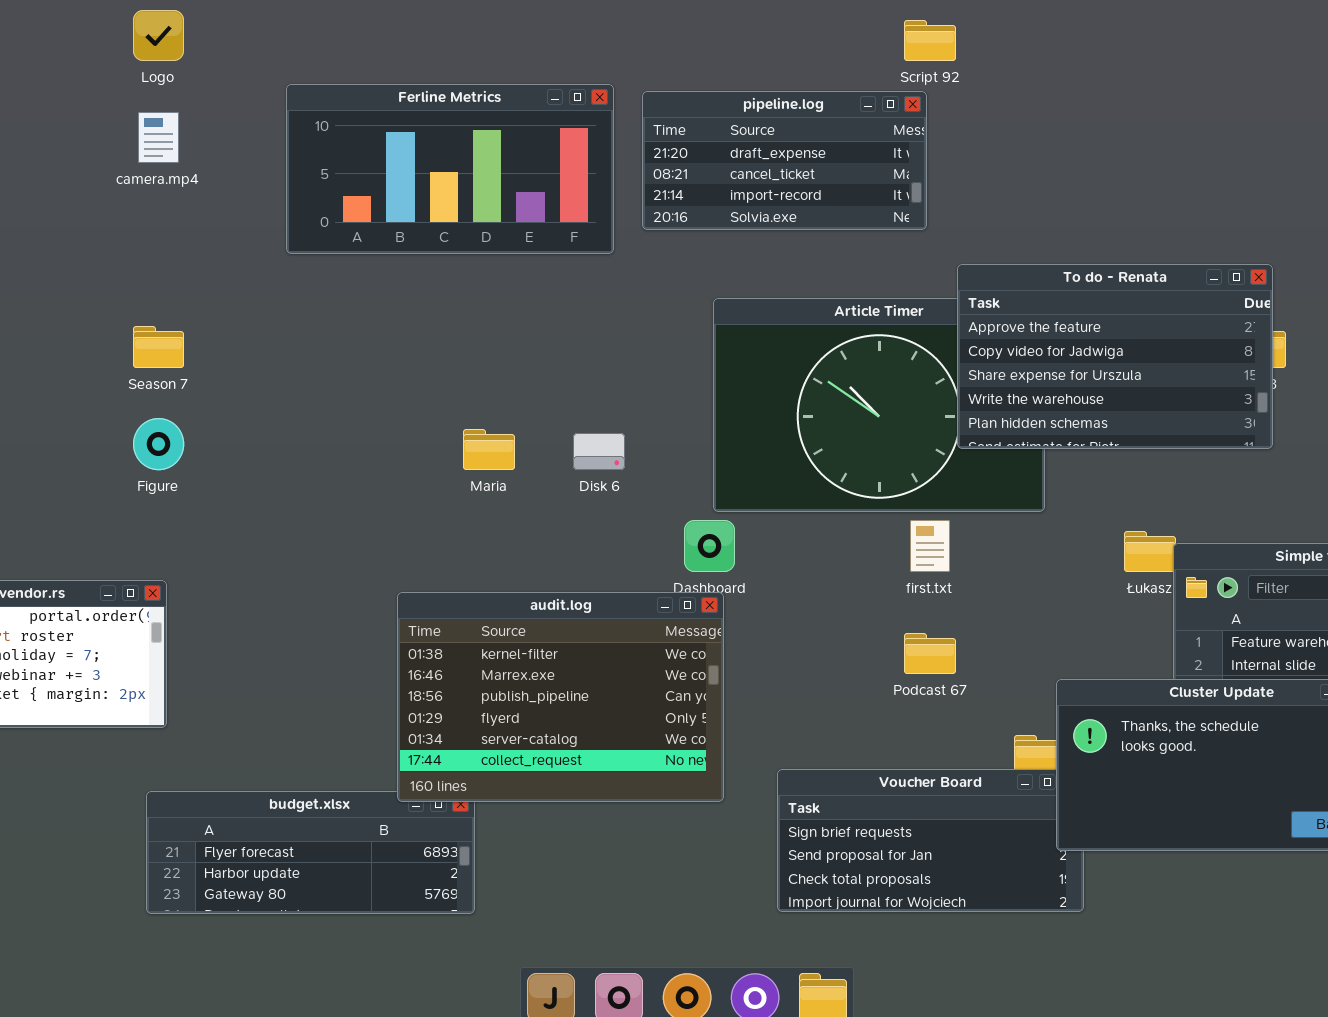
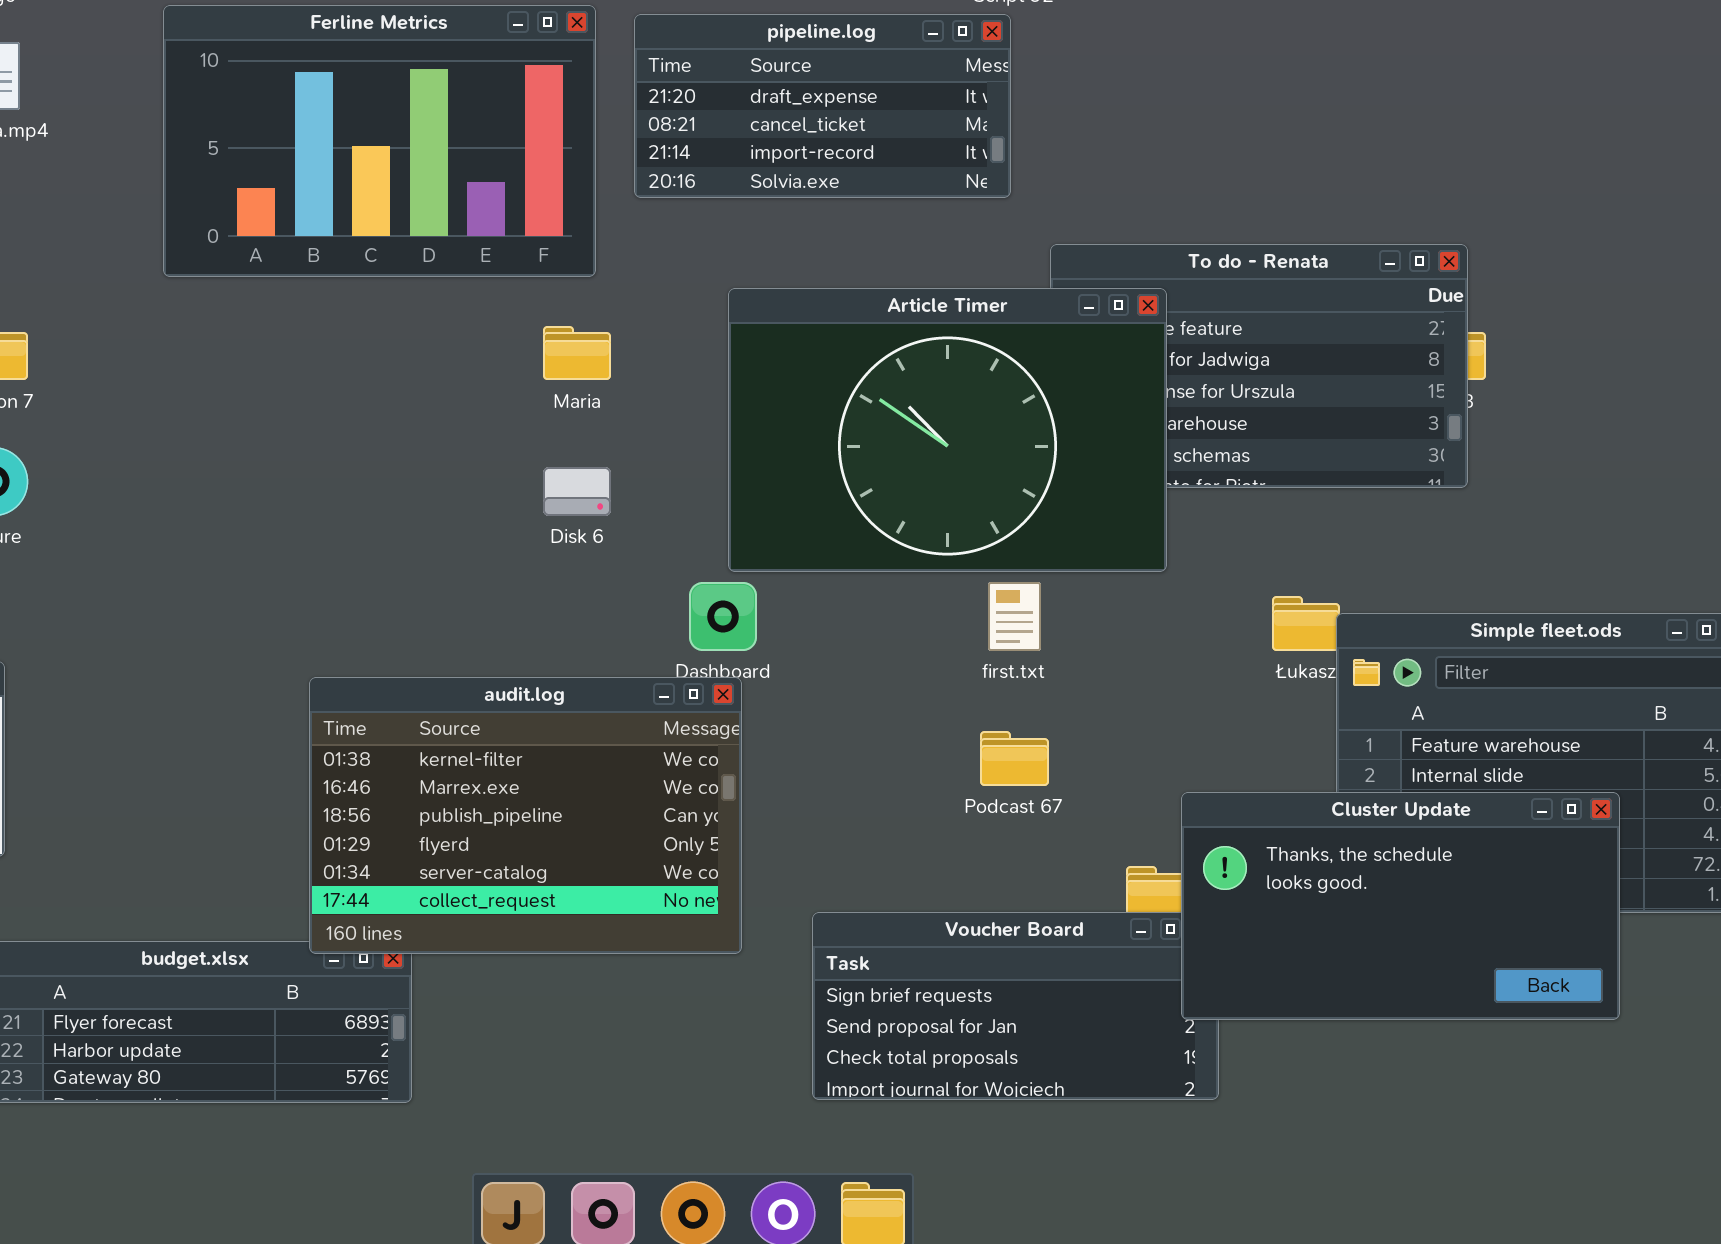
Ferline Metrics: [286,84,614,254] -> [163,5,596,277], resized
Article Timer: [713,298,1045,512] -> [728,288,1167,572], raised
Maria: [463,429,515,470] -> [543,326,611,380], moved

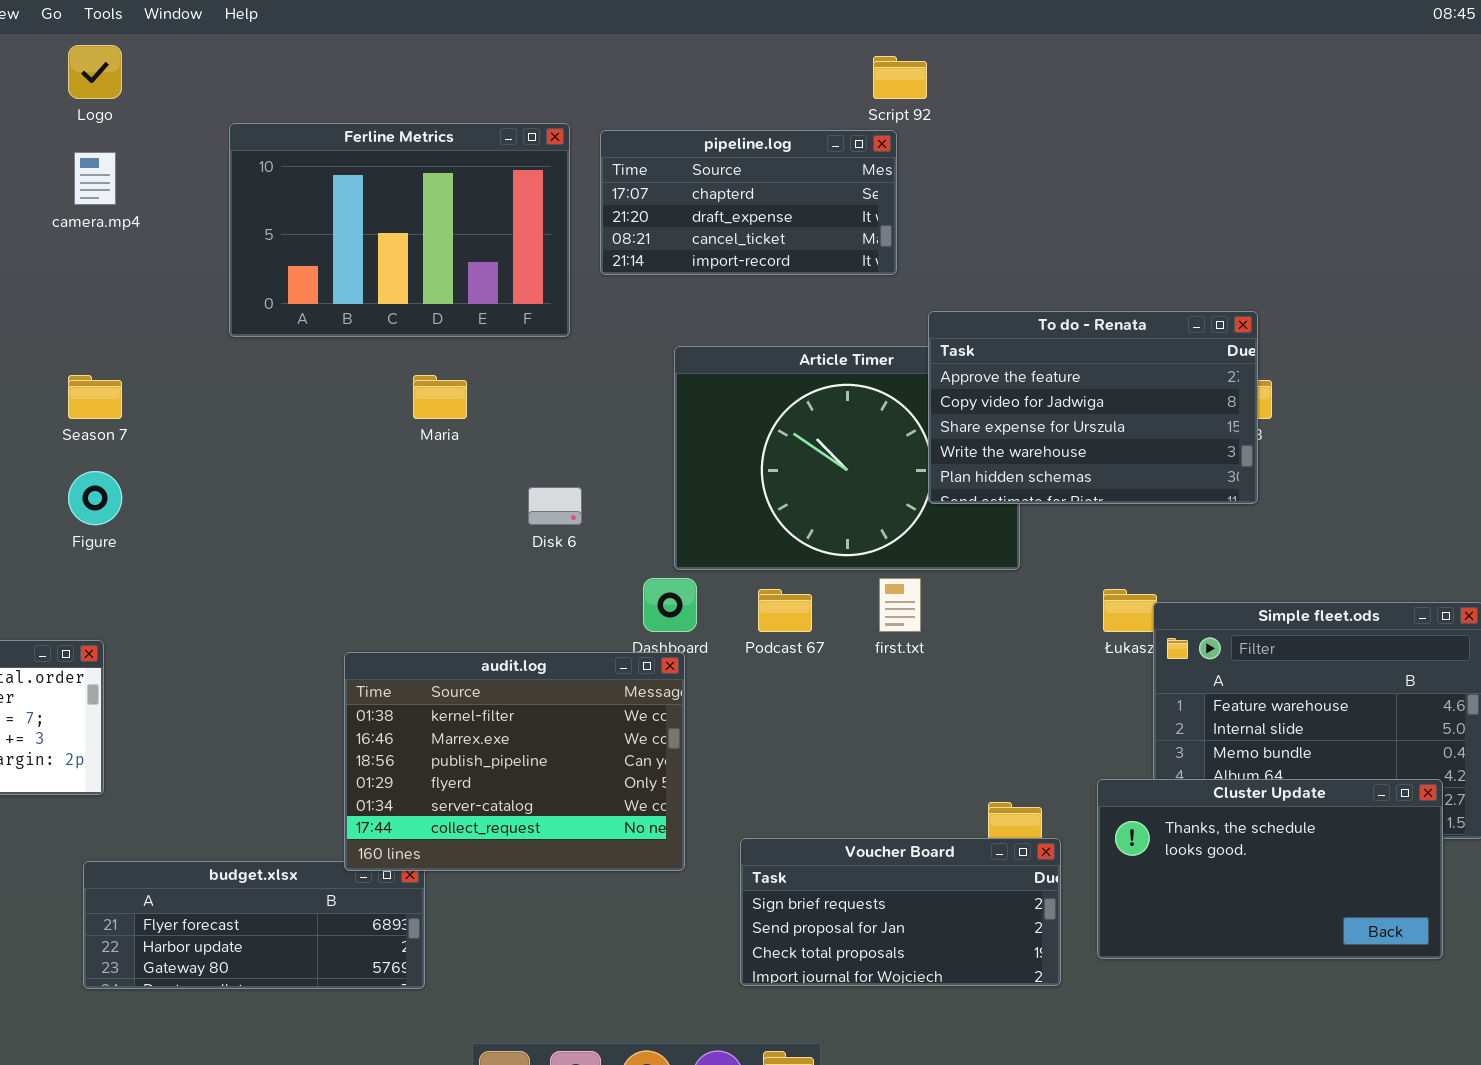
pipeline.log: [634,14,1011,198] -> [600,130,897,275], scrolled up 1 row
To do - Renata: [1050,244,1468,488] -> [928,311,1258,504], raised
Maria: [543,326,611,380] -> [413,375,467,419], moved
Podcast 67: [980,731,1049,786] -> [758,589,812,632], moved
Cluster Update: [1181,792,1620,1020] -> [1097,779,1443,959], moved

